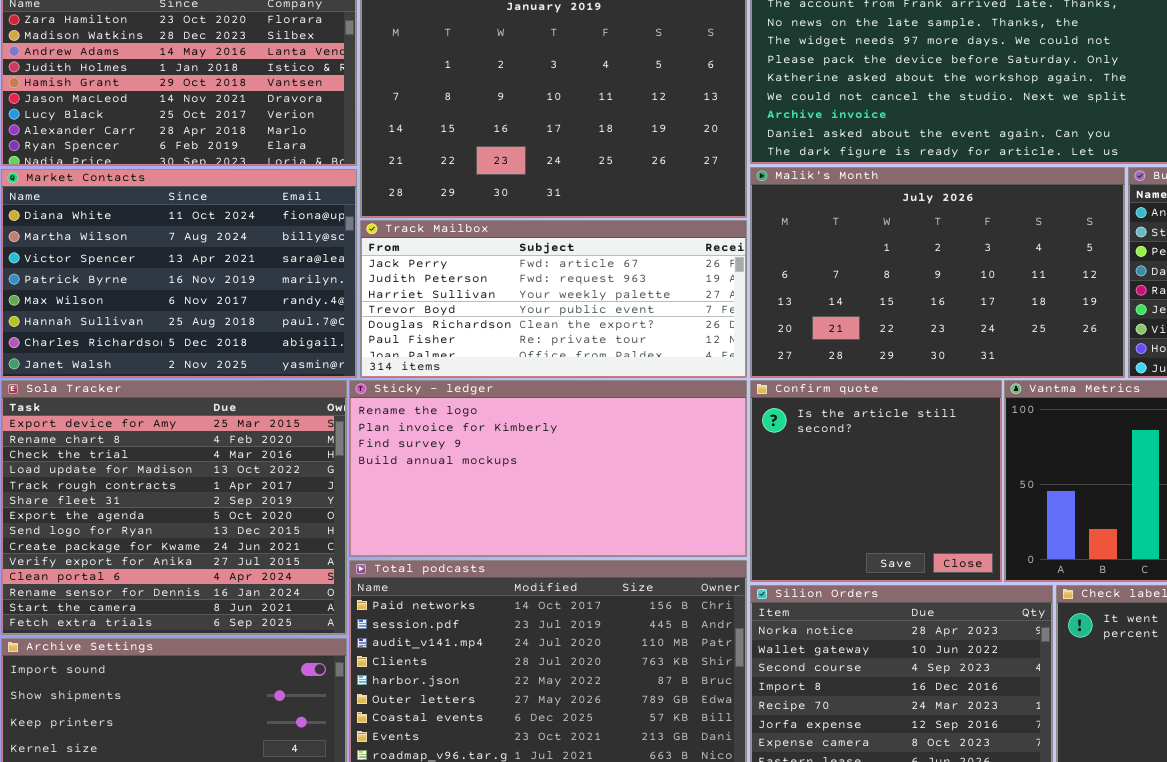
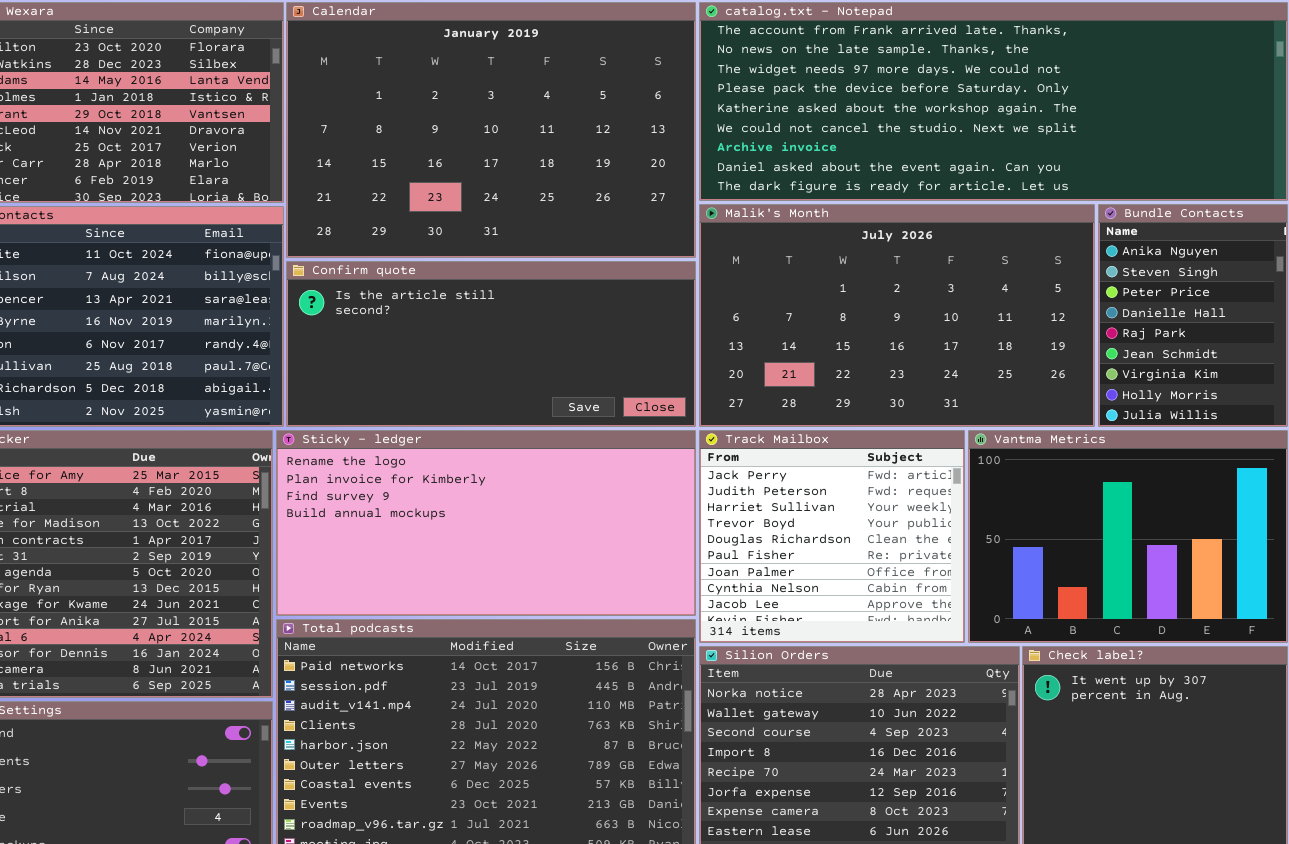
Track Mailbox: [360,220,747,378] -> [699,430,965,643], moved, resized
Confirm quote: [750,380,1002,582] -> [286,261,696,427], moved, resized

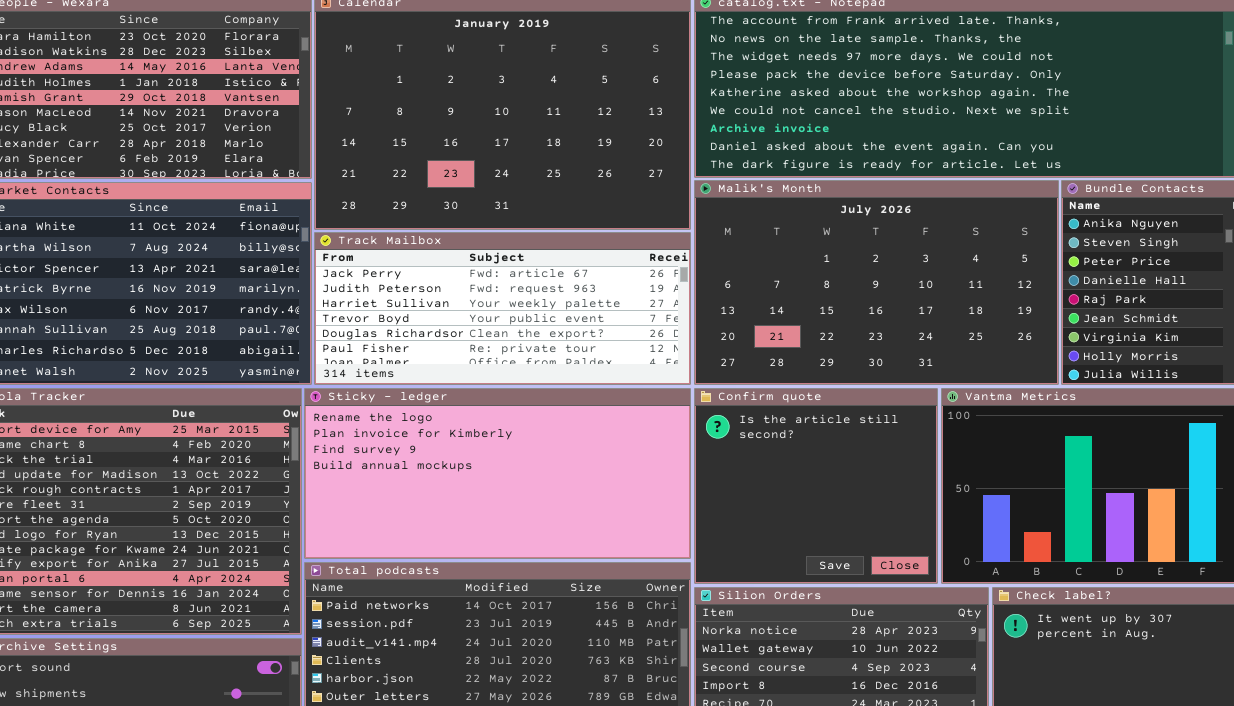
Confirm quote: [286,261,696,427] -> [694,388,938,584], moved, resized
Track Mailbox: [699,430,965,643] -> [314,232,691,385], moved, resized

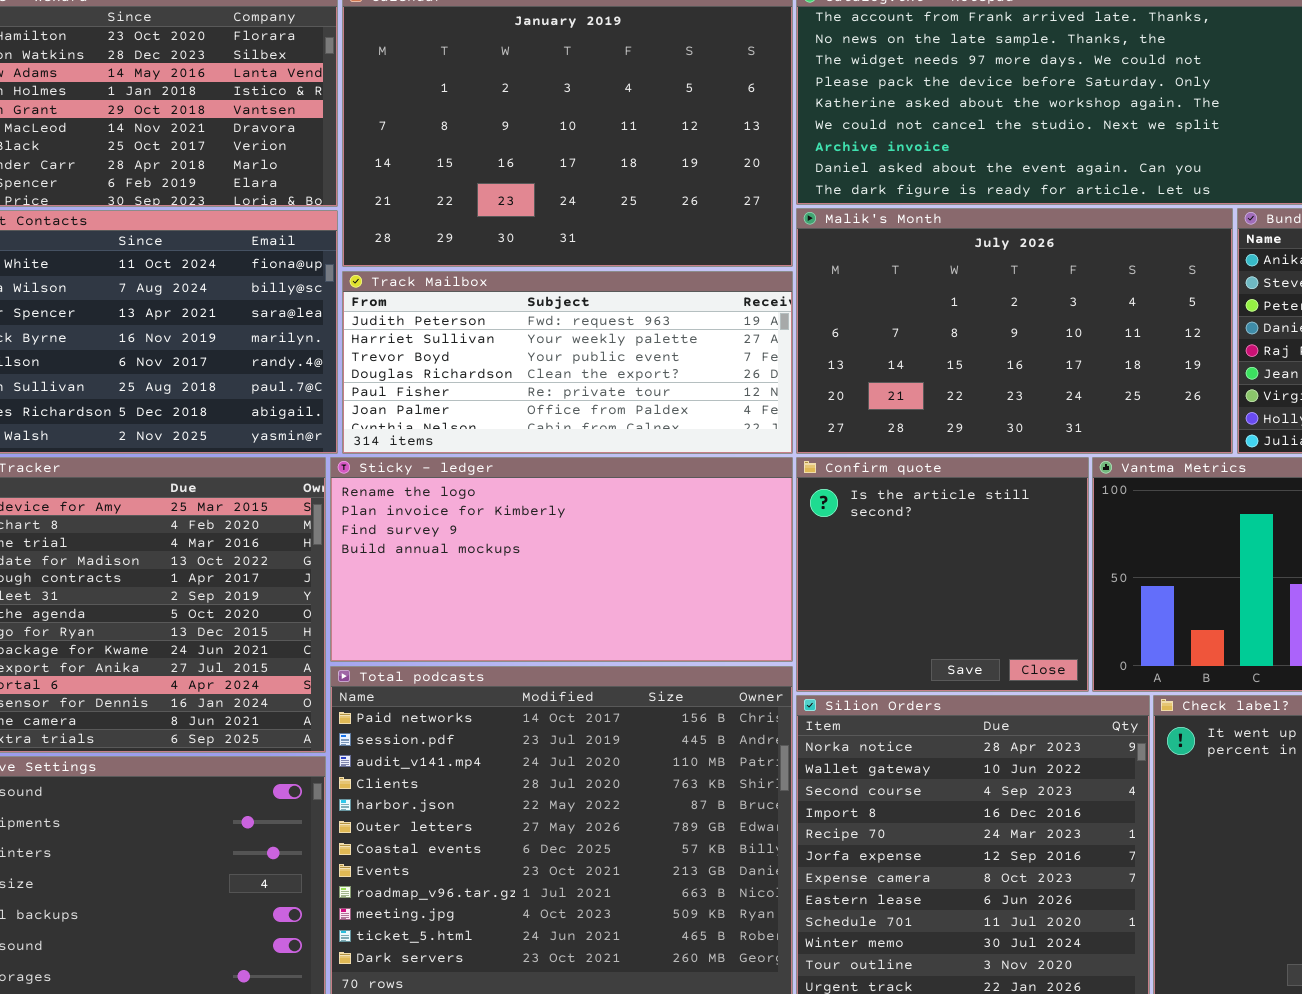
Track Mailbox: [314,232,691,385] -> [342,271,793,454], scrolled down 1 row

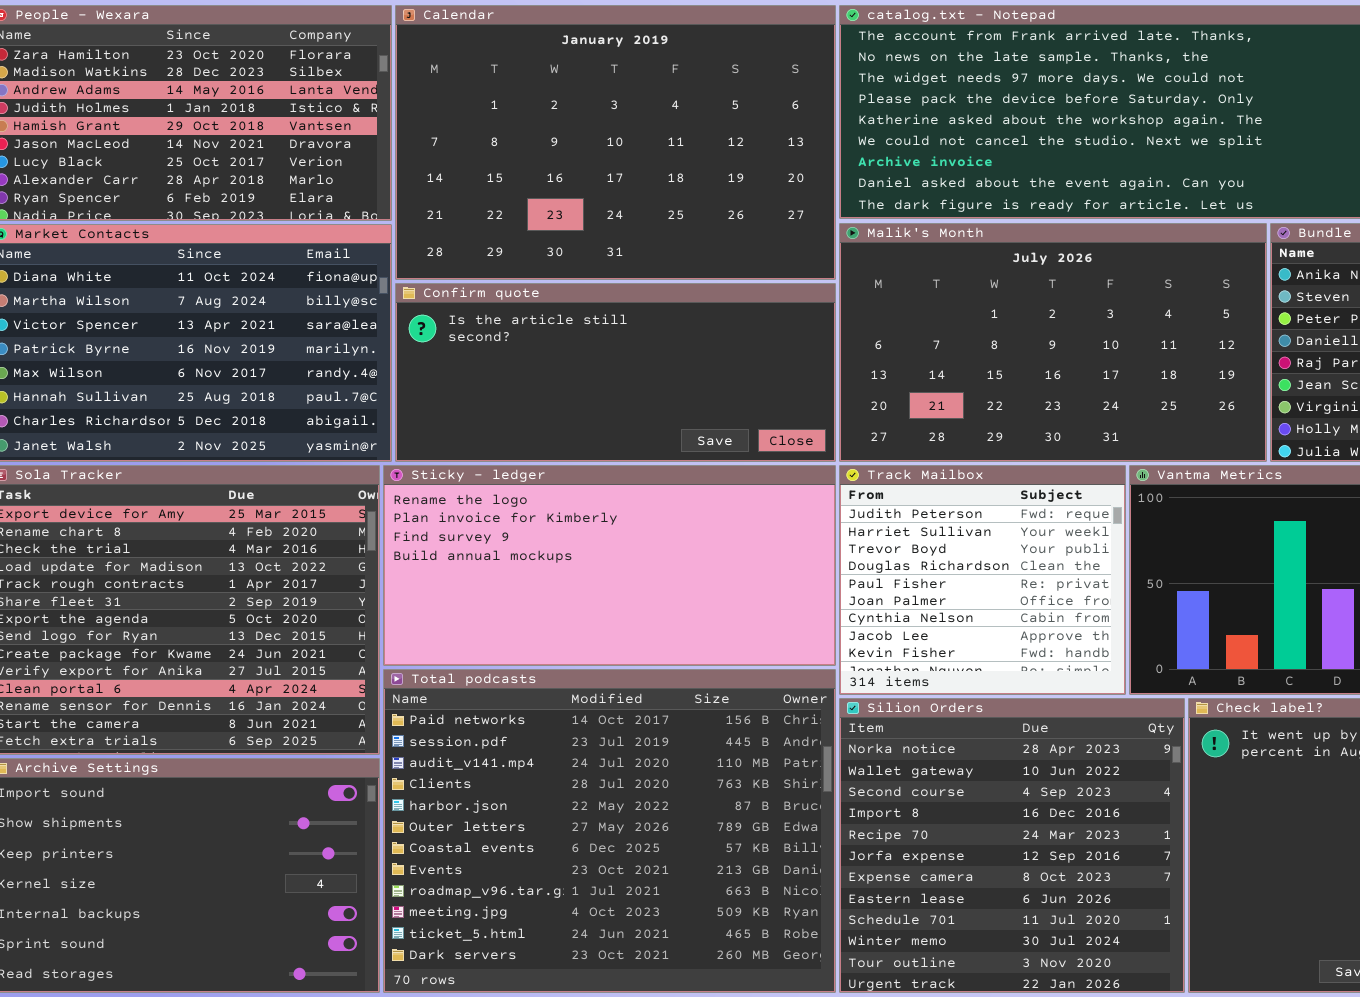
Track Mailbox: [342,271,793,454] -> [839,465,1126,695], moved, resized
Confirm quote: [796,457,1089,692] -> [395,283,836,462], moved, resized

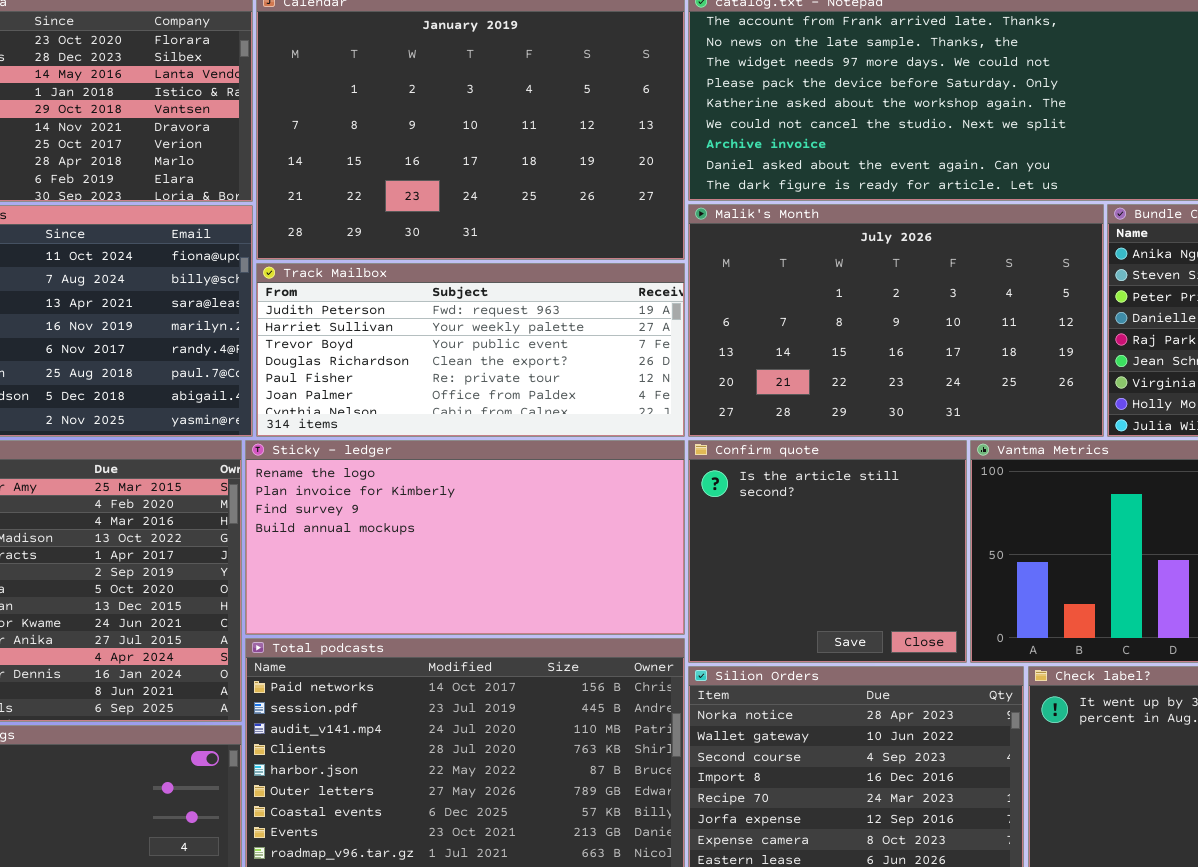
Confirm quote: [395,283,836,462] -> [688,440,967,663], moved, resized
Track Mailbox: [839,465,1126,695] -> [256,263,685,437], moved, resized

